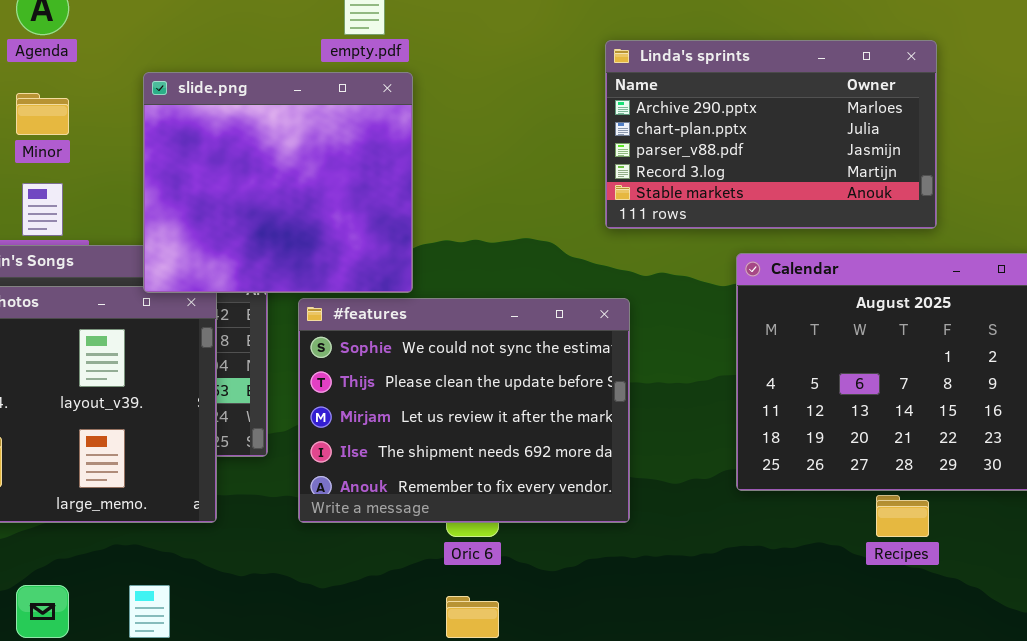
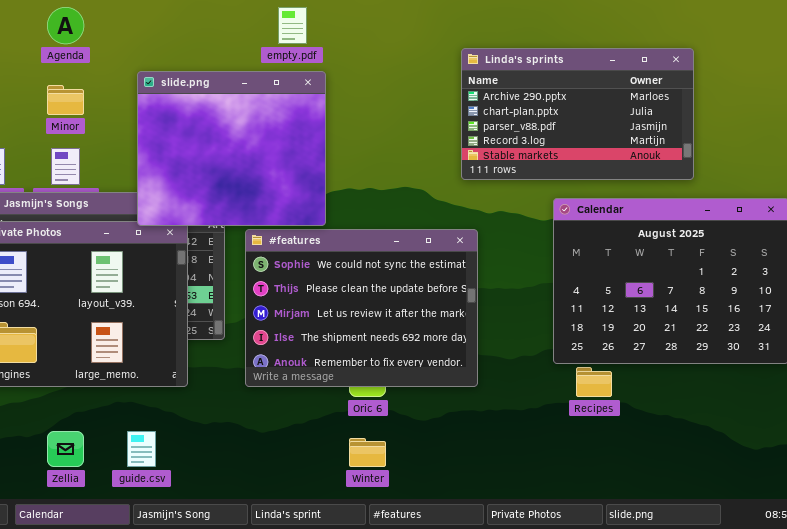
Recipes: [876,495,929,537] -> [576,367,612,397], moved

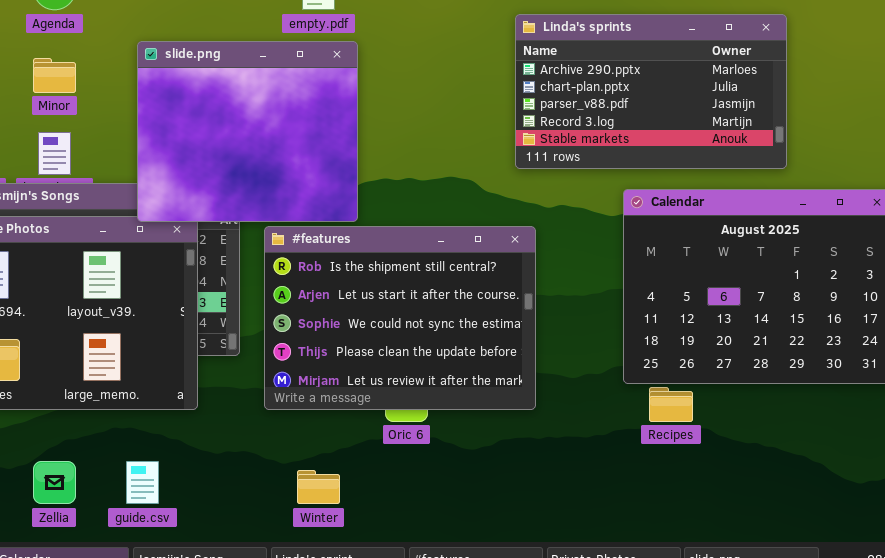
#features: [245,229,478,387] -> [264,226,536,410], scrolled up 2 rows
Winter: [349,438,386,467] -> [297,470,340,504], moved

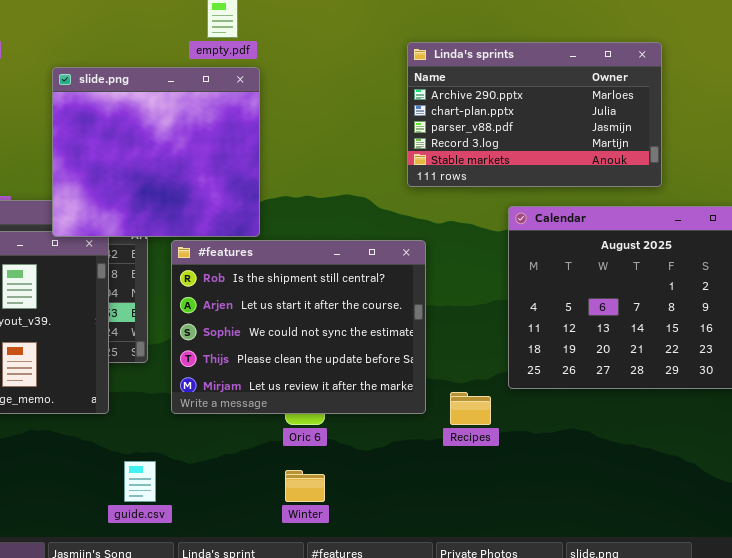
Recipes: [649,387,693,422] -> [450,392,491,425], moved
guide.csv: [126,461,159,504] -> [124,461,156,502], moved
Winter: [297,470,340,504] -> [285,470,325,502], moved

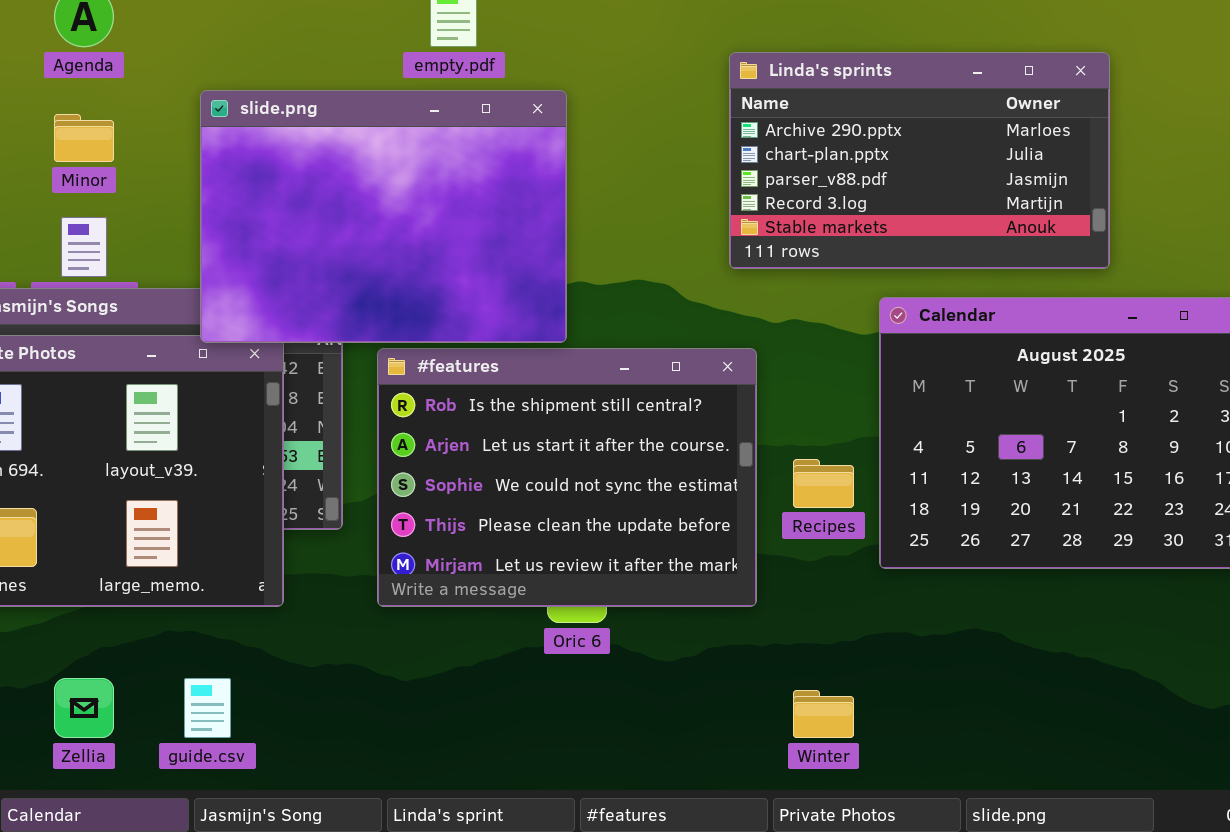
slide.png: [52,67,260,237] -> [200,90,567,343], resized
Recipes: [450,392,491,425] -> [793,459,854,508], moved
guide.csv: [124,461,156,502] -> [184,678,231,738], moved
Winter: [285,470,325,502] -> [793,690,854,738], moved

